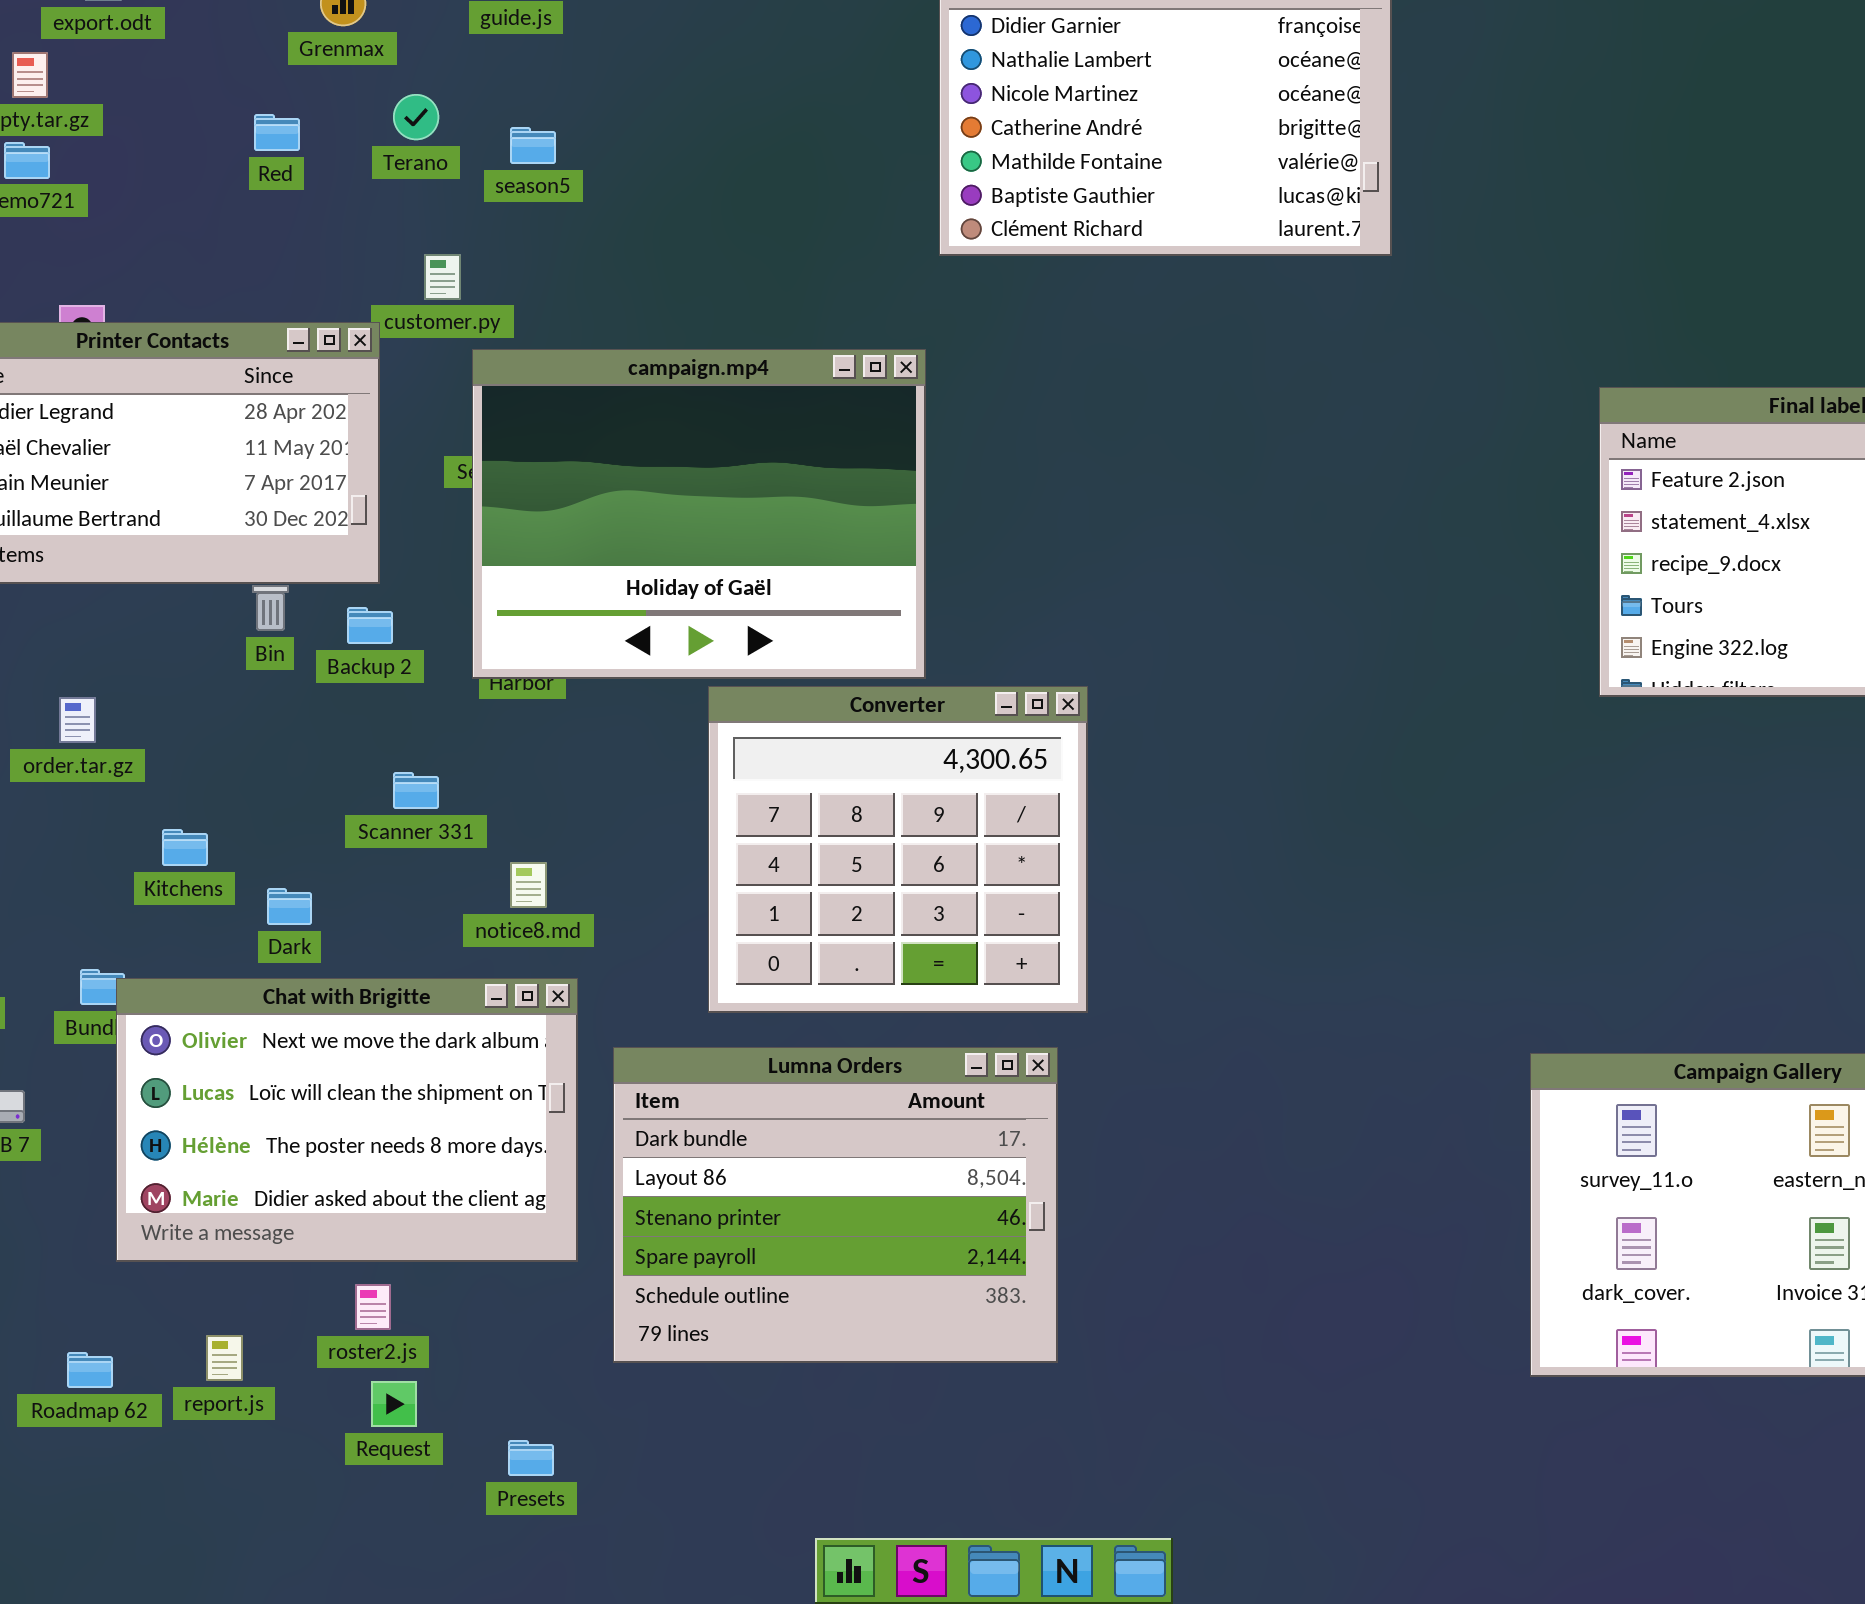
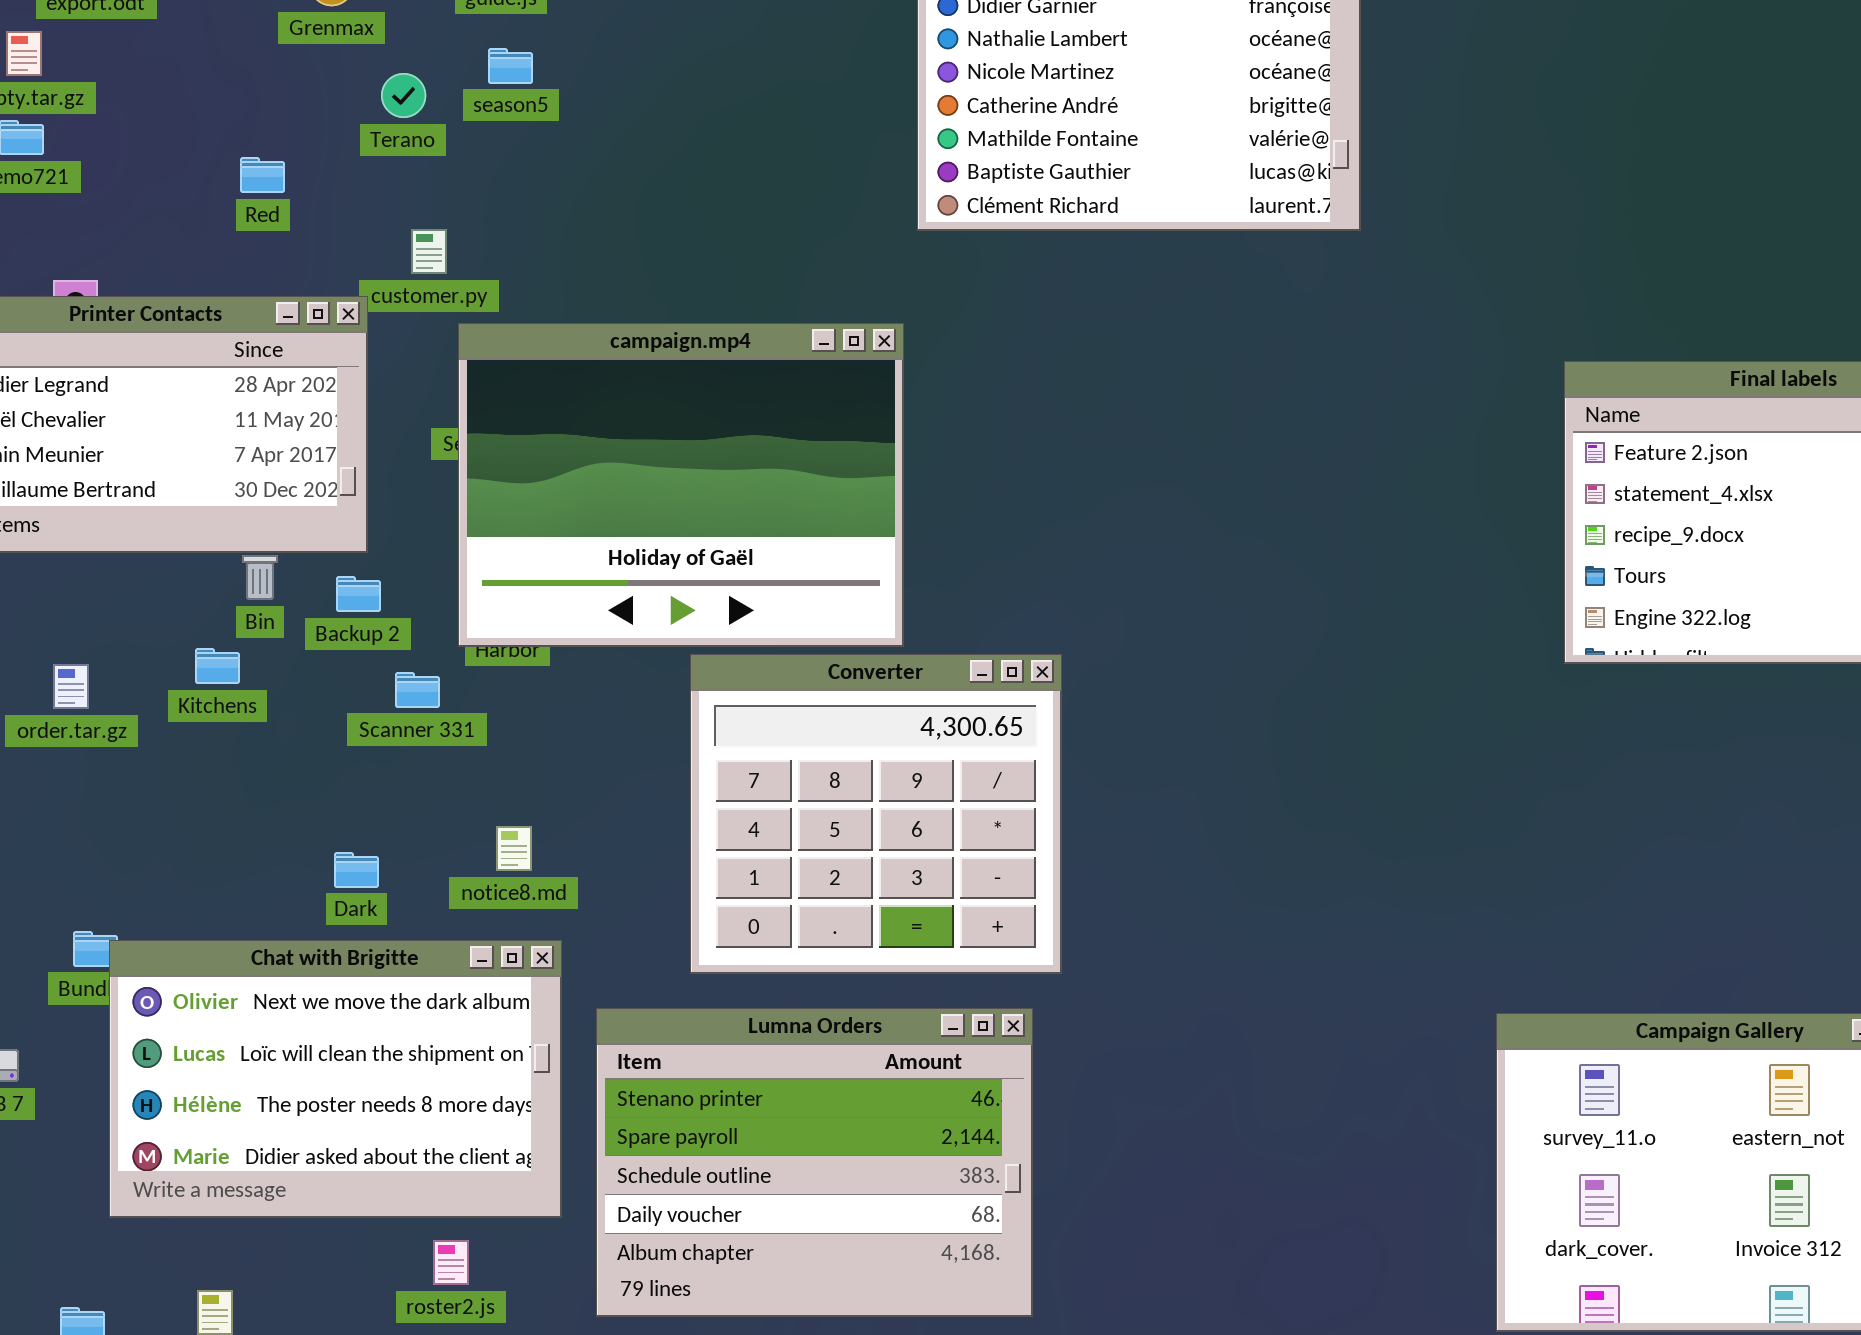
Red: [254,114,300,151] -> [240,157,285,193], moved
season5: [510,127,556,164] -> [488,48,533,84], moved
Scanner 331: [393,772,439,809] -> [395,672,440,708], moved
Kitchens: [162,829,208,866] -> [195,648,240,684], moved
Dark: [267,888,312,925] -> [334,852,379,888], moved
Lumna Orders: [613,1047,1058,1363] -> [596,1008,1033,1317], scrolled down 2 rows
roster2.js: [355,1284,391,1330] -> [433,1240,469,1285], moved

